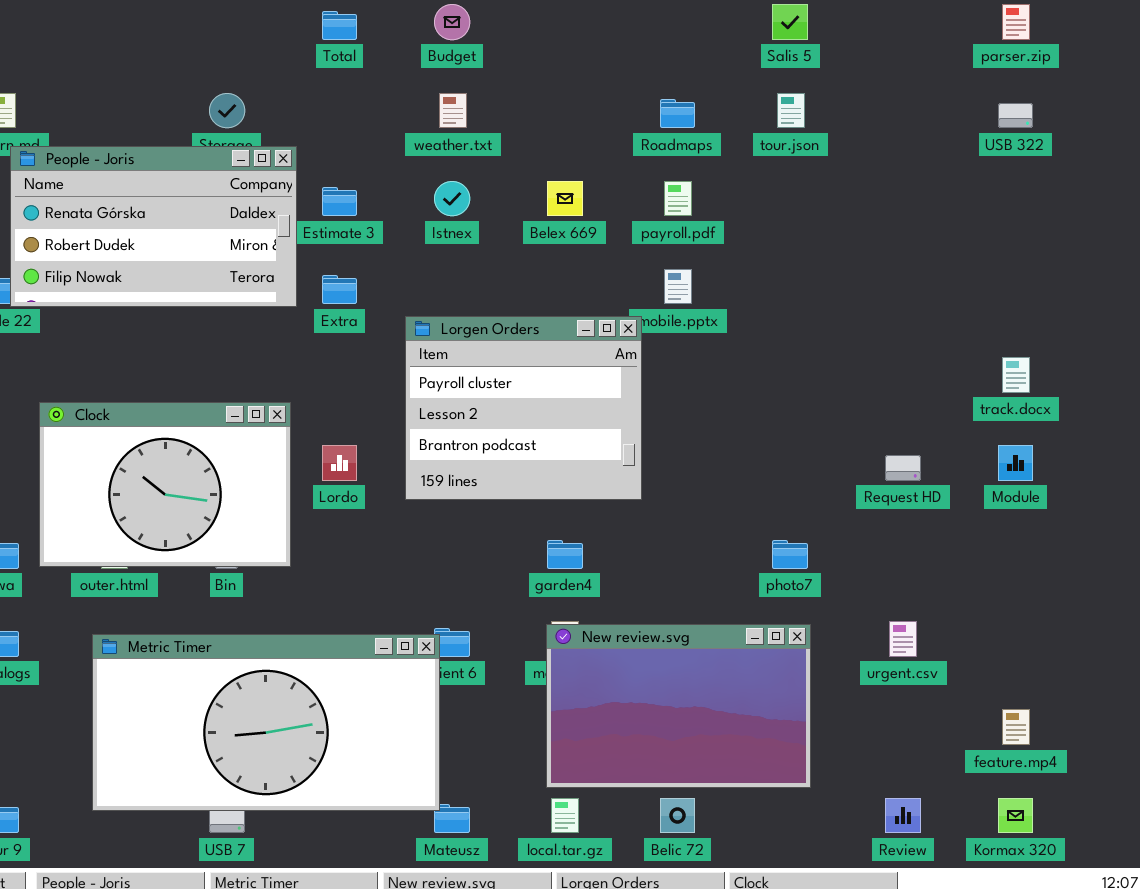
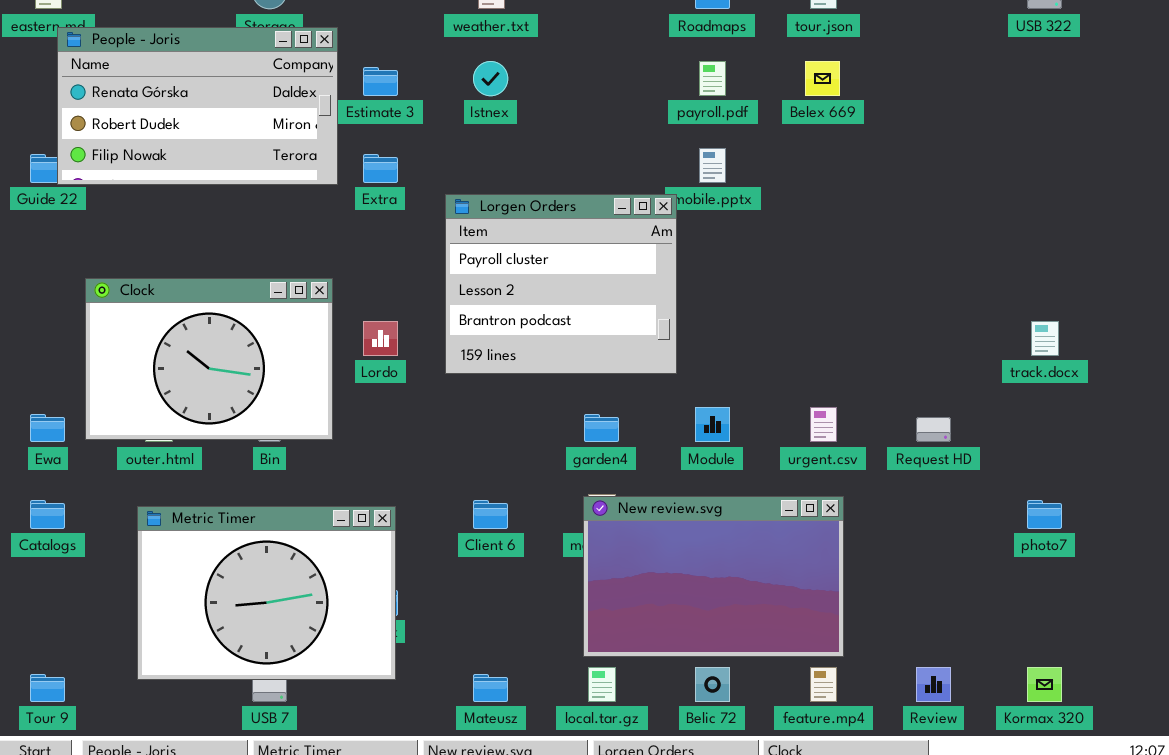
Belex 669: [547,181,583,216] -> [805,61,840,96], moved
track.docx: [1002,357,1030,393] -> [1031,321,1059,356], moved
Module: [998,445,1033,481] -> [695,407,730,442], moved
Request HD: [885,455,921,481] -> [916,417,951,442], moved
photo7: [772,540,808,569] -> [1027,500,1062,529], moved
urgent.csv: [889,621,917,657] -> [810,407,837,442], moved
Metric Timer: [92,634,440,811] -> [137,506,396,680], resized
feature.mp4: [1002,709,1030,745] -> [810,667,837,702], moved

